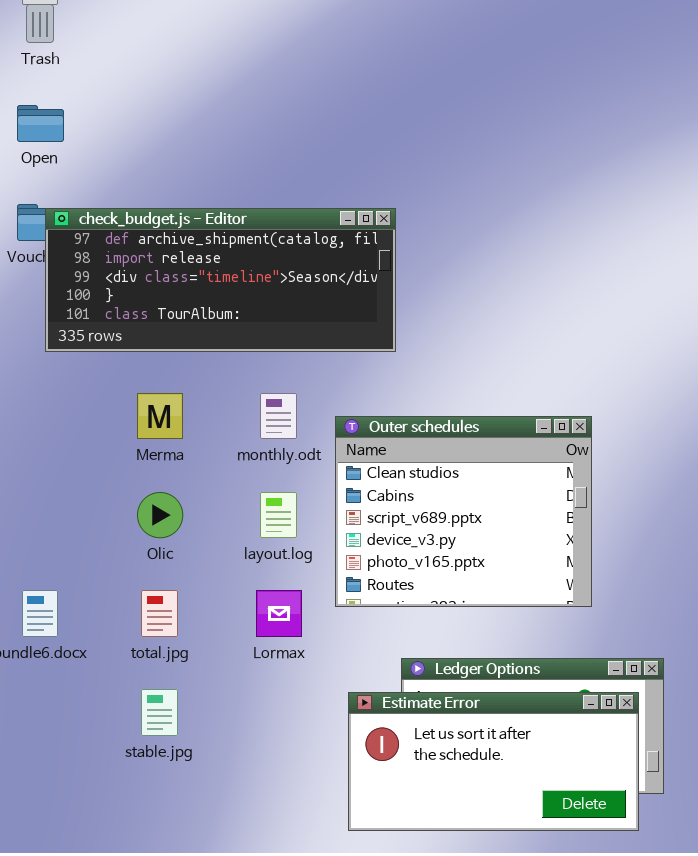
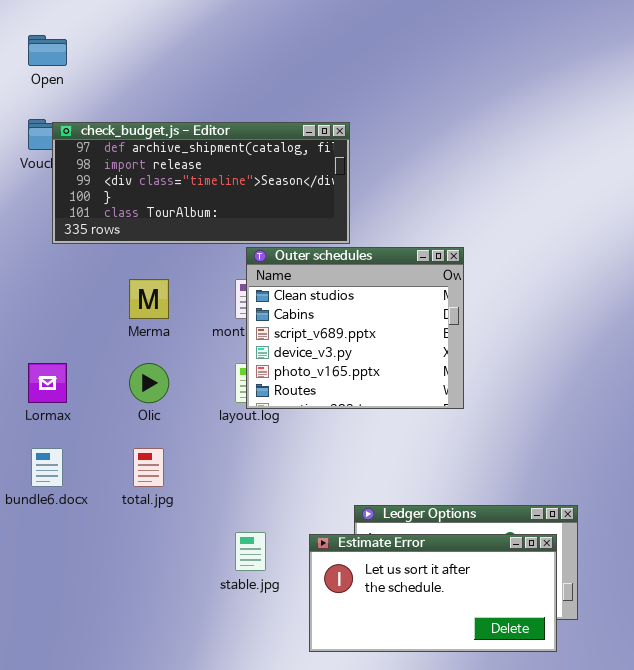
Outer schedules: [335,416,592,607] -> [246,247,464,409], moved
Lormax: [256,590,302,637] -> [28,363,67,403], moved
stable.jpg: [141,689,178,736] -> [235,532,266,571], moved

